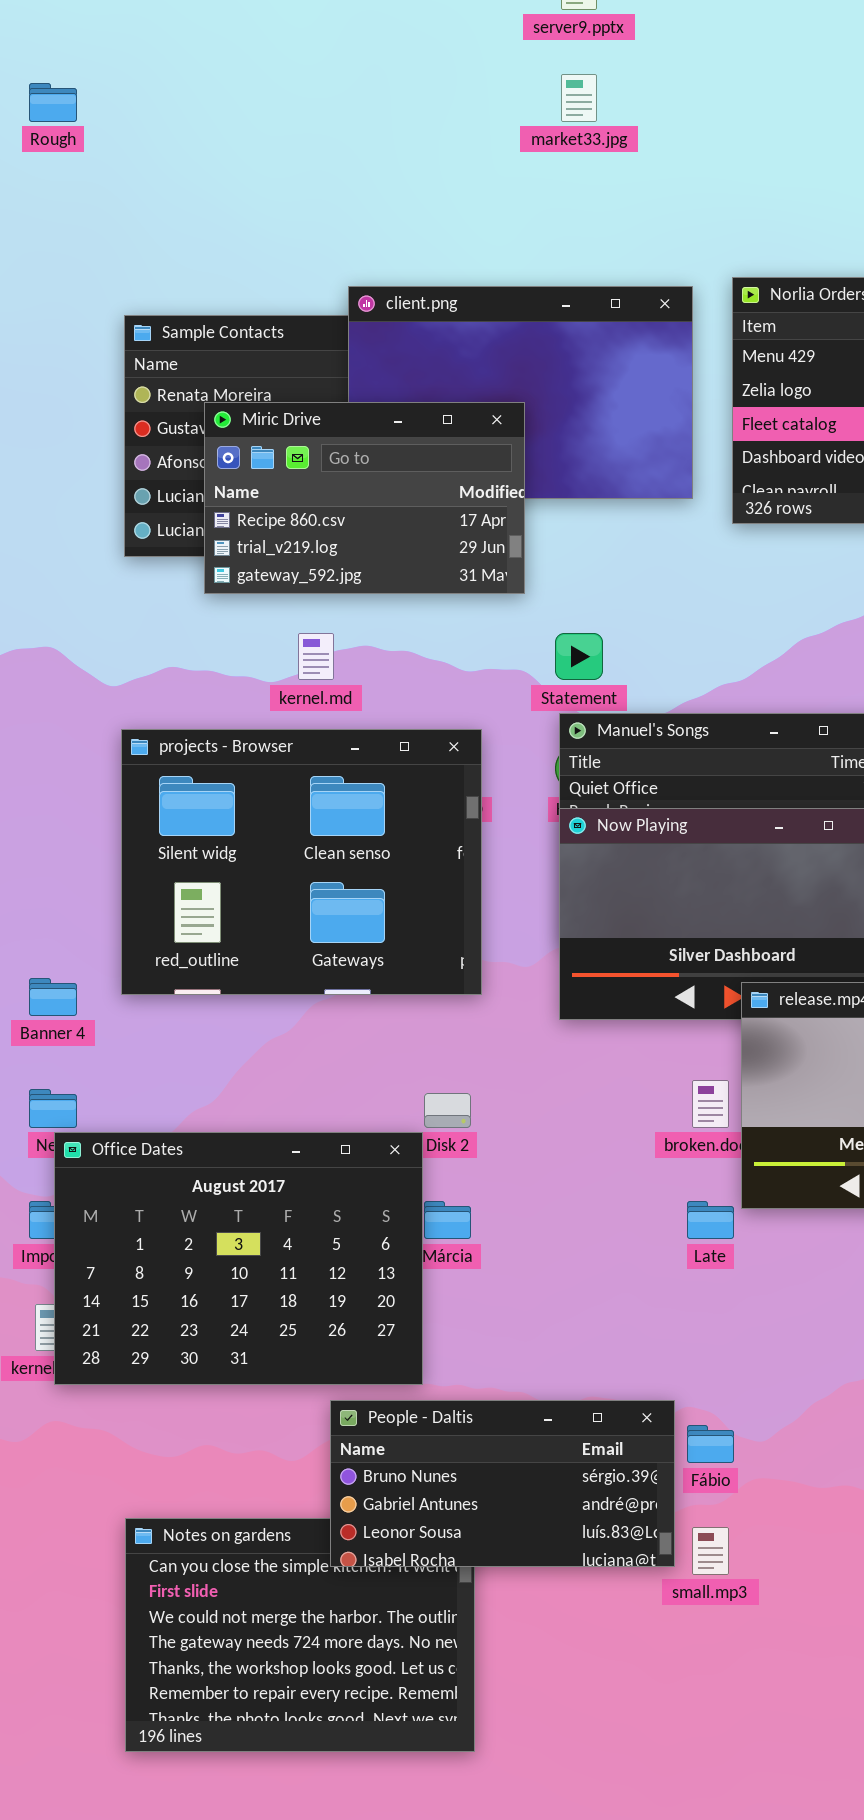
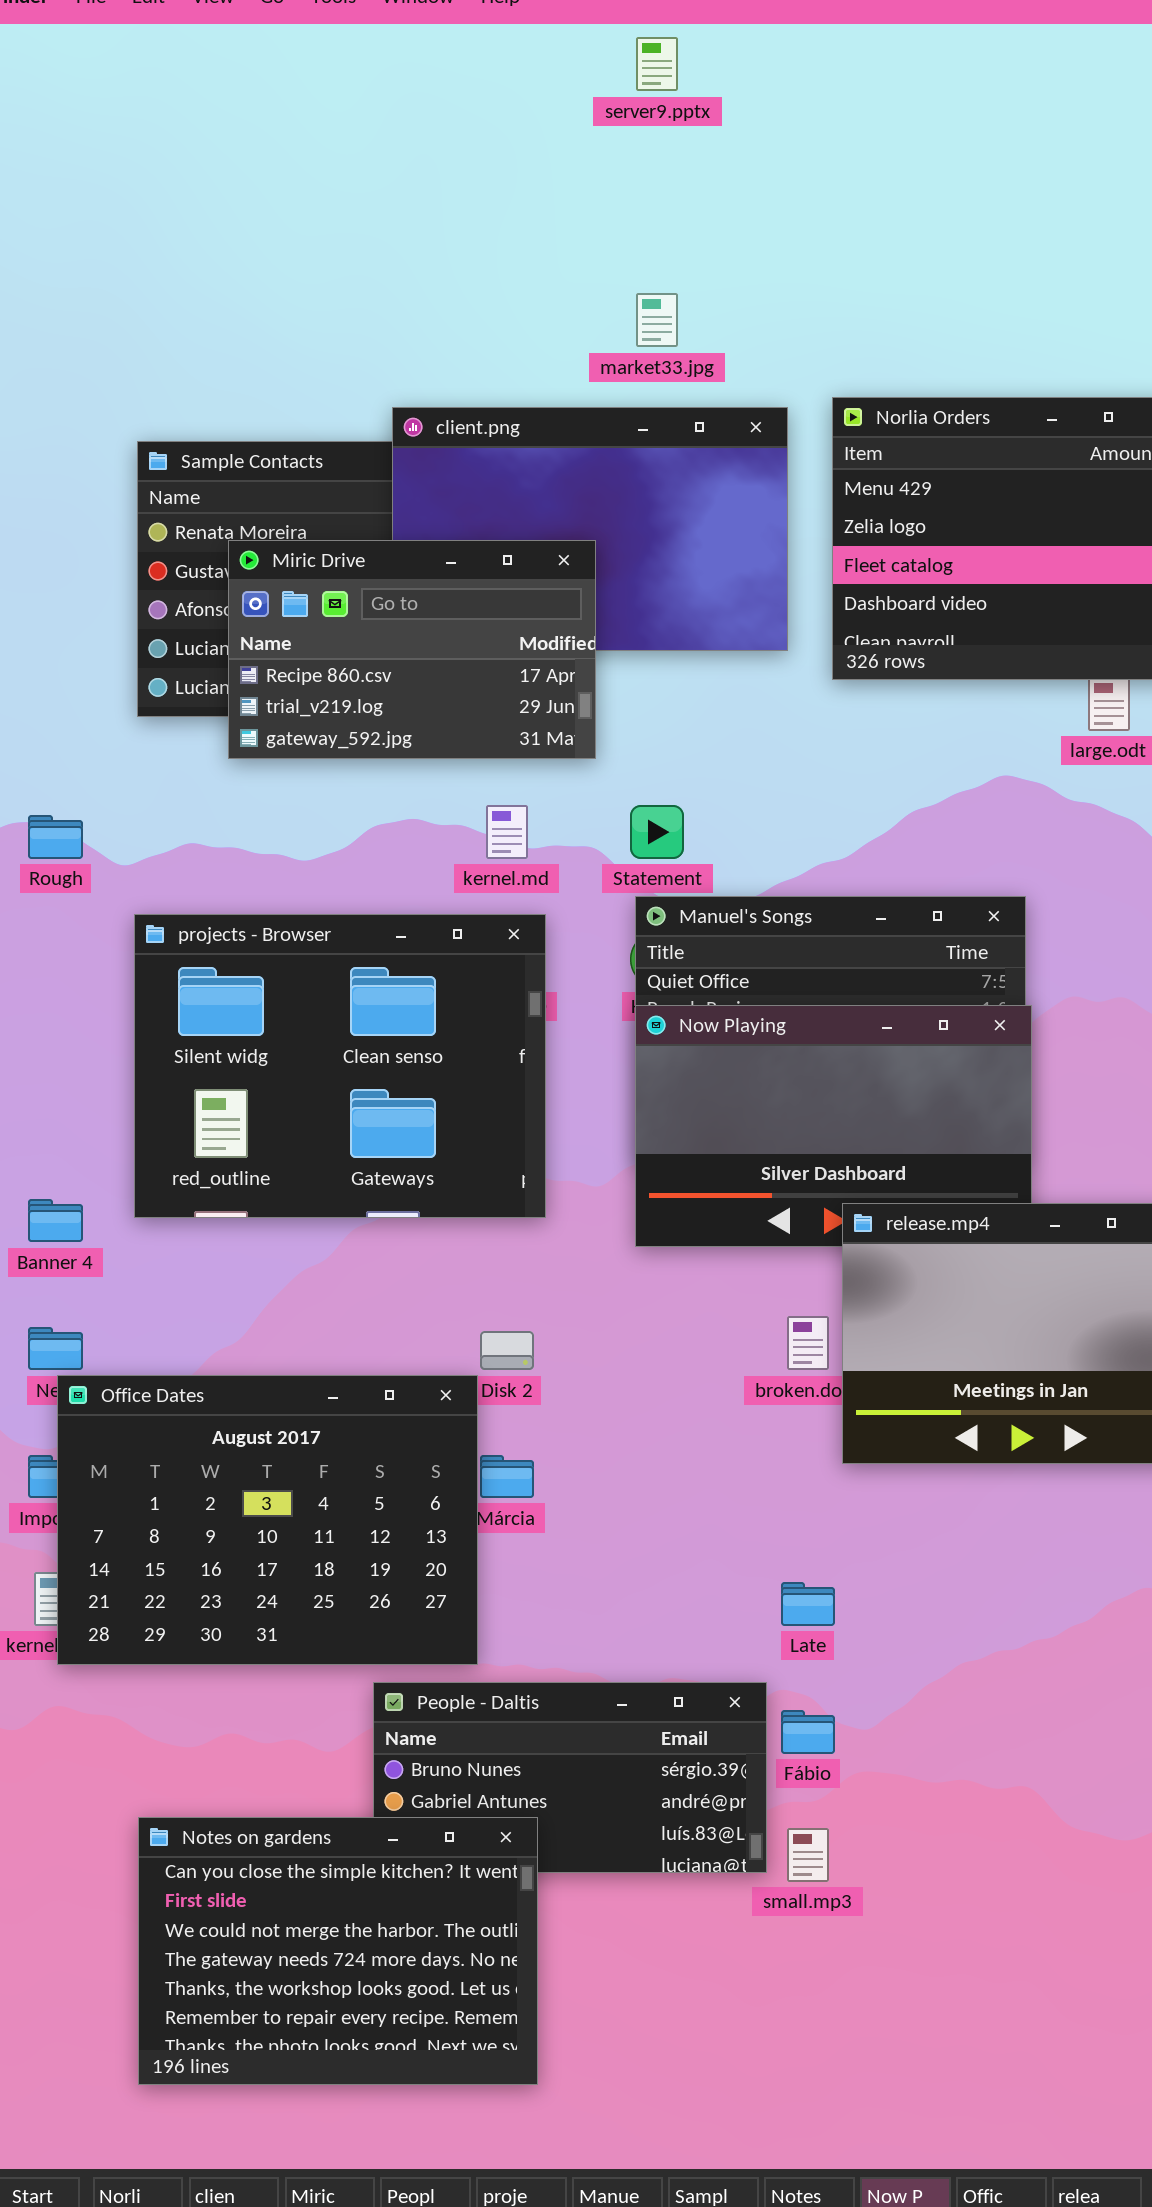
market33.jpg: [561,74,597,122] -> [636,293,678,347], moved
Rough: [29,83,77,122] -> [28,815,83,859], moved
kernel.md: [298,633,334,680] -> [486,805,528,859], moved
Late: [687,1201,734,1239] -> [781,1582,835,1626], moved
Notes on gardens: [125,1518,475,1752] -> [138,1817,538,2085], raised

